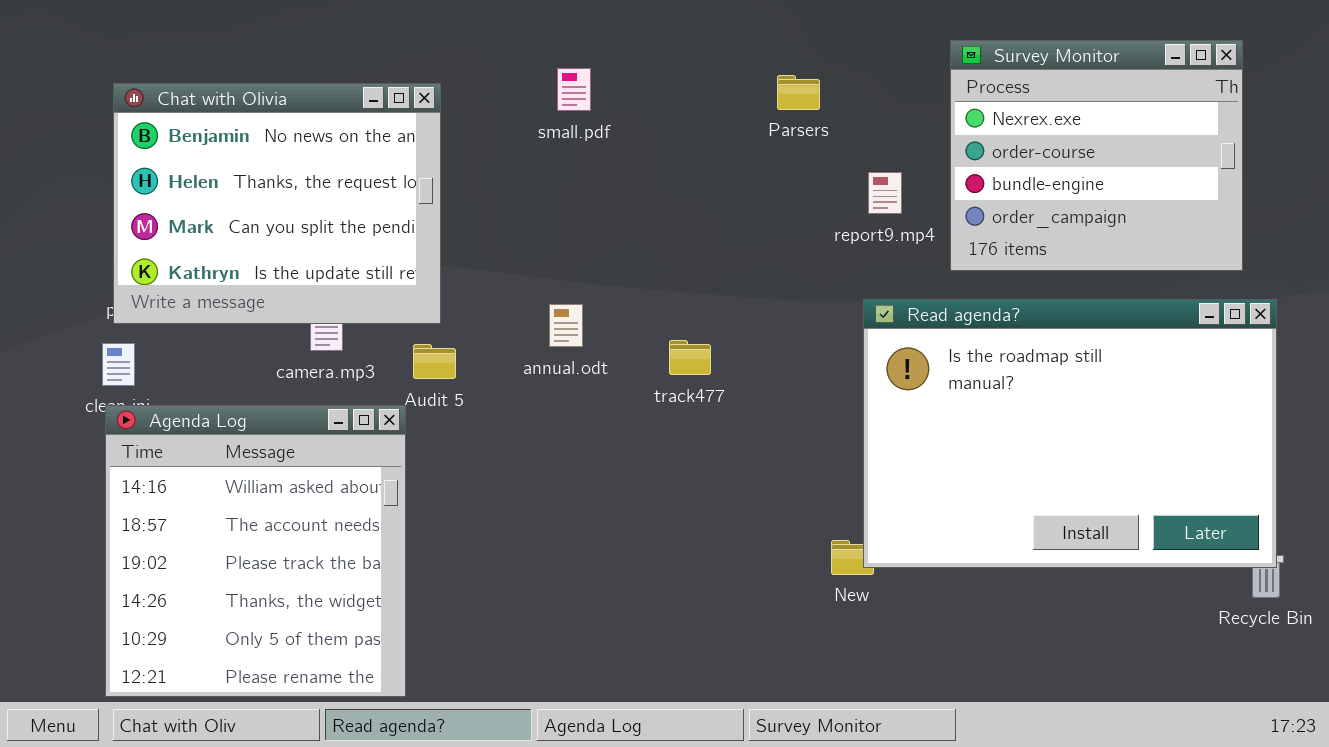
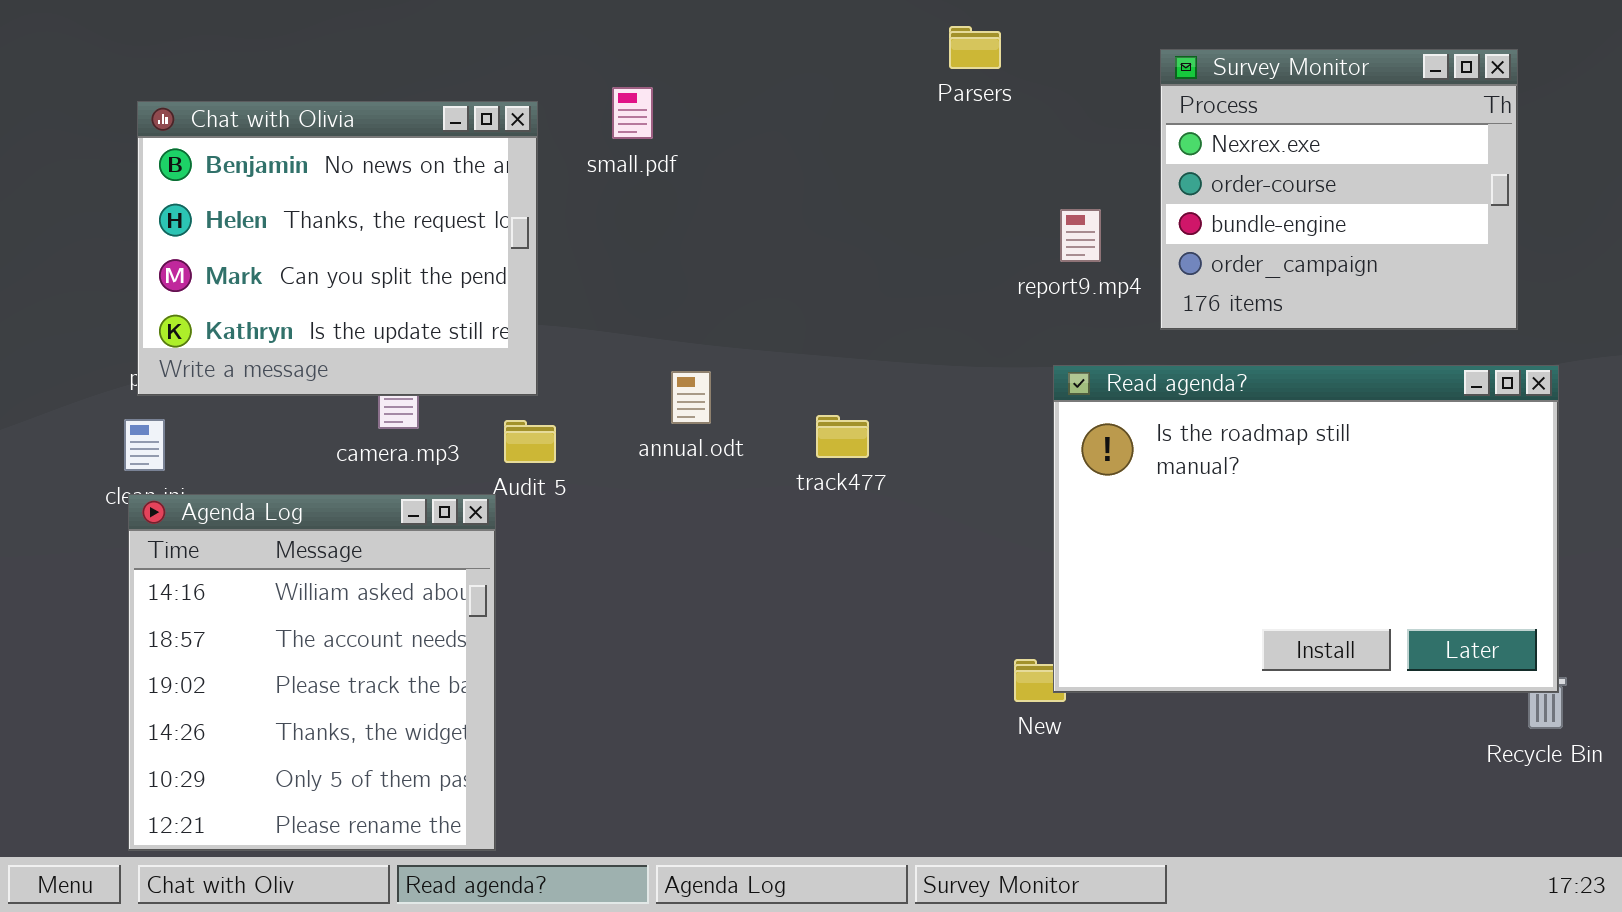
small.pdf: [557,68,591,111] -> [612,87,653,139], moved
Parsers: [777,75,820,110] -> [949,26,1001,69], moved

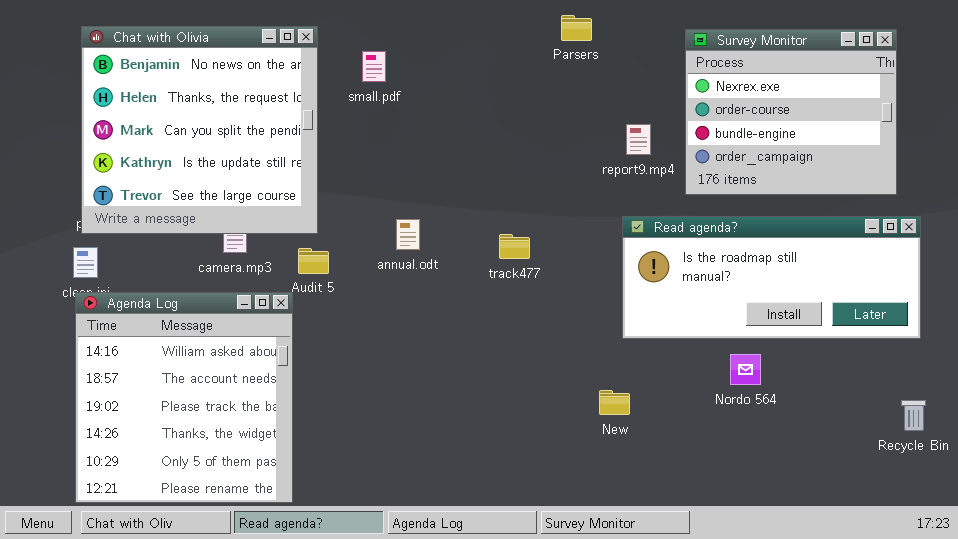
Chat with Olivia: [137,101,538,396] -> [81,26,318,234], resized
Read agenda?: [1053,365,1559,693] -> [622,216,921,339], resized
track477: [816,415,869,458] -> [499,234,530,259], moved

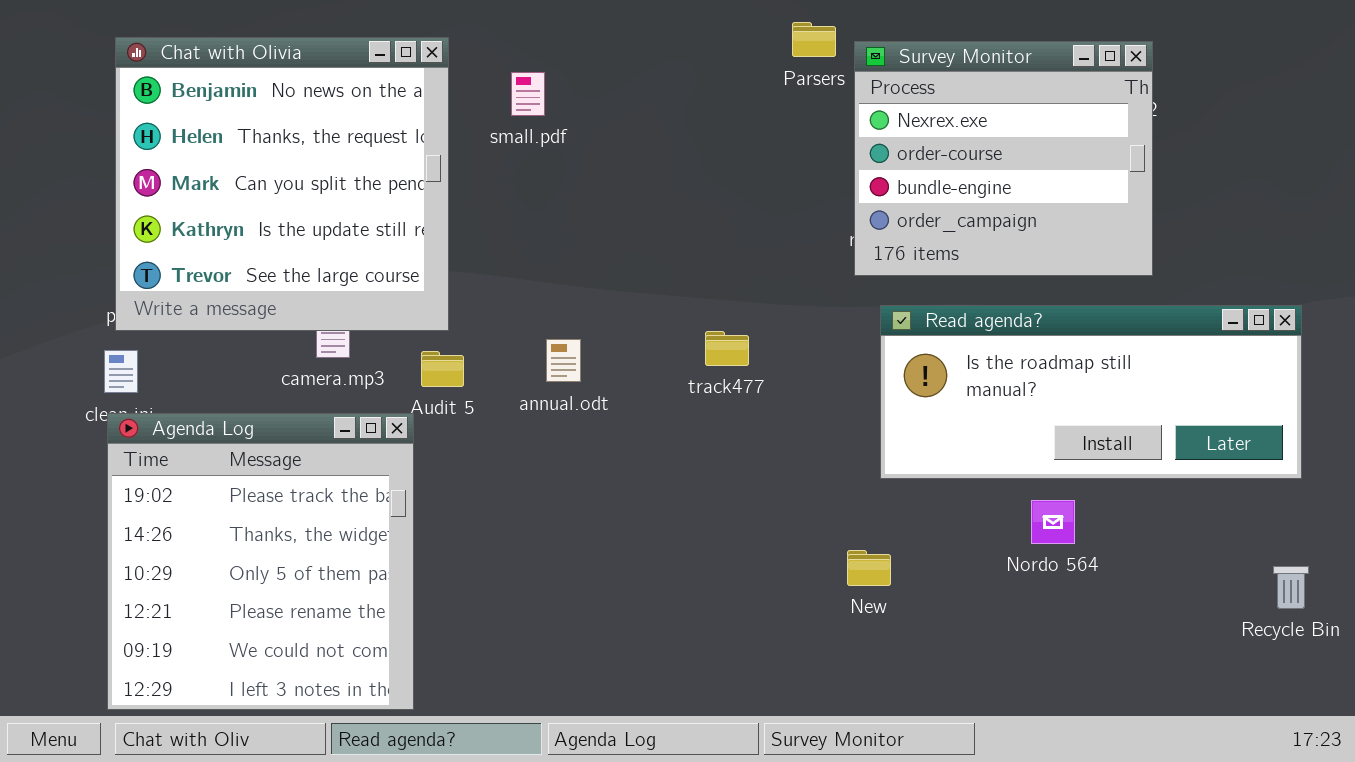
Survey Monitor: [685,29,897,195] -> [854,41,1153,276], moved
annual.odt: [396,219,420,250] -> [546,339,581,382], moved
Agenda Log: [75,292,293,503] -> [107,413,414,710], scrolled down 2 rows

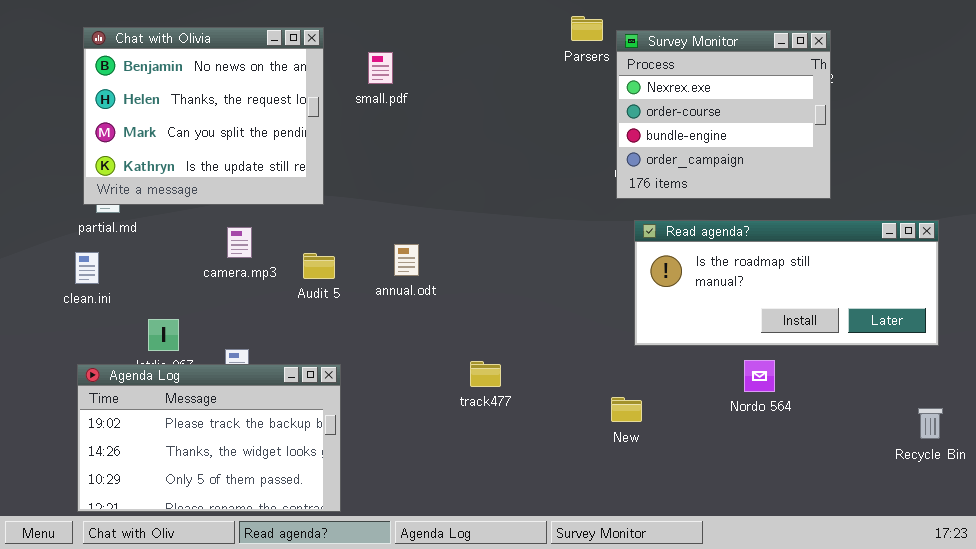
Chat with Olivia: [115,37,449,331] -> [83,27,324,205], resized
track477: [705,331,749,366] -> [470,361,501,387], moved
Agenda Log: [107,413,414,710] -> [77,364,341,512], resized

